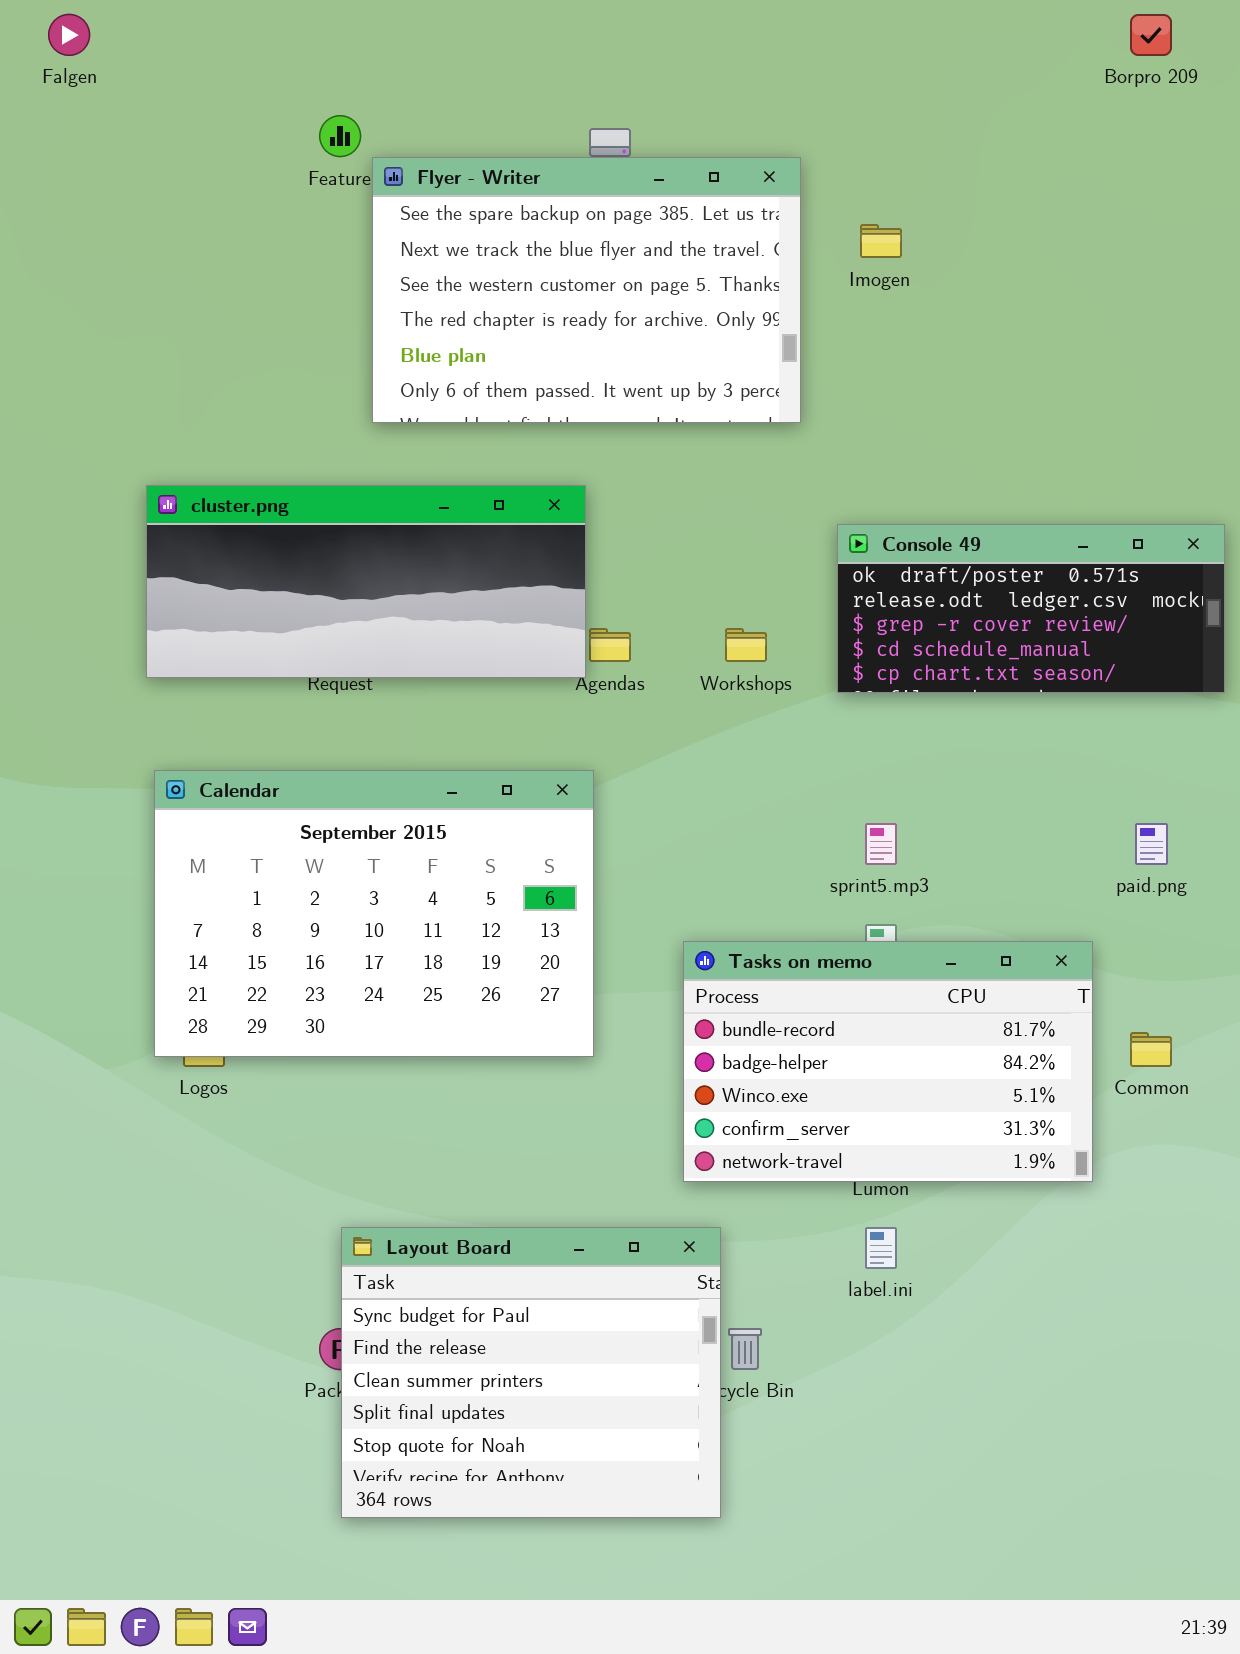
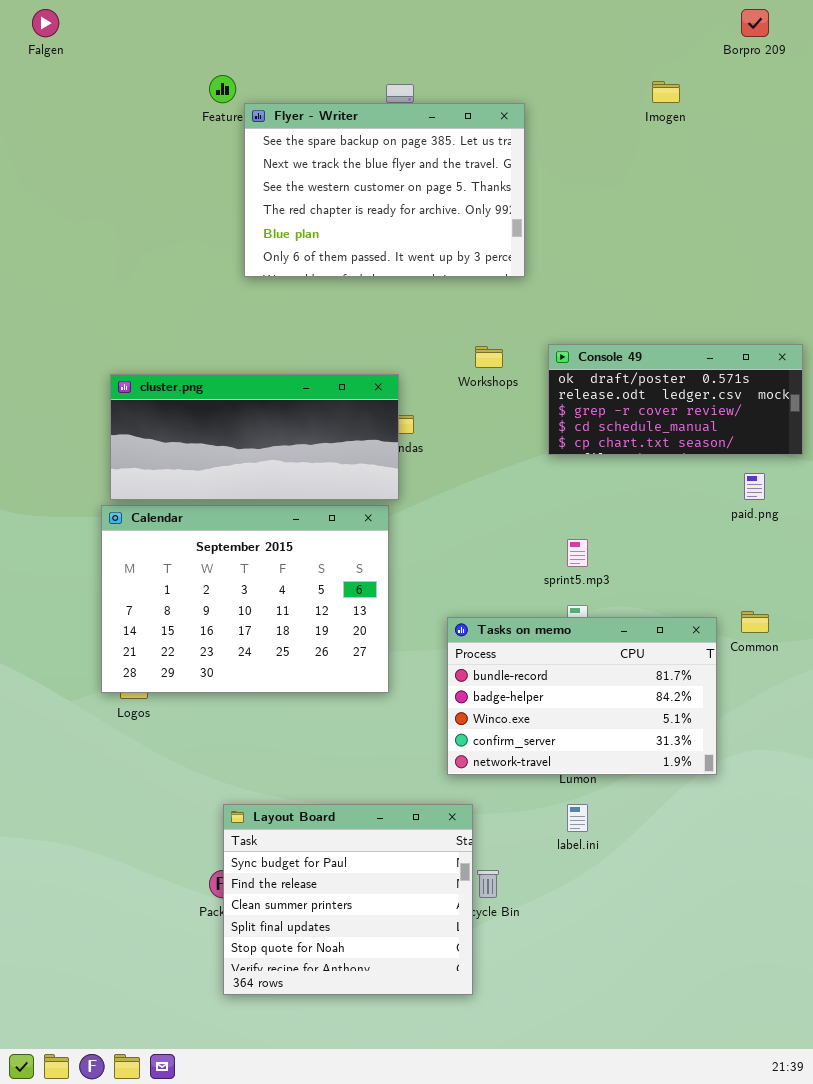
Imogen: [860,224,902,258] -> [652,81,680,103], moved
cluster.png: [146,485,586,678] -> [110,374,399,500], moved
Workshops: [725,628,767,662] -> [475,346,503,368], moved
paid.png: [1135,823,1168,865] -> [744,473,765,500], moved
Common: [1130,1032,1172,1067] -> [741,611,769,633], moved

